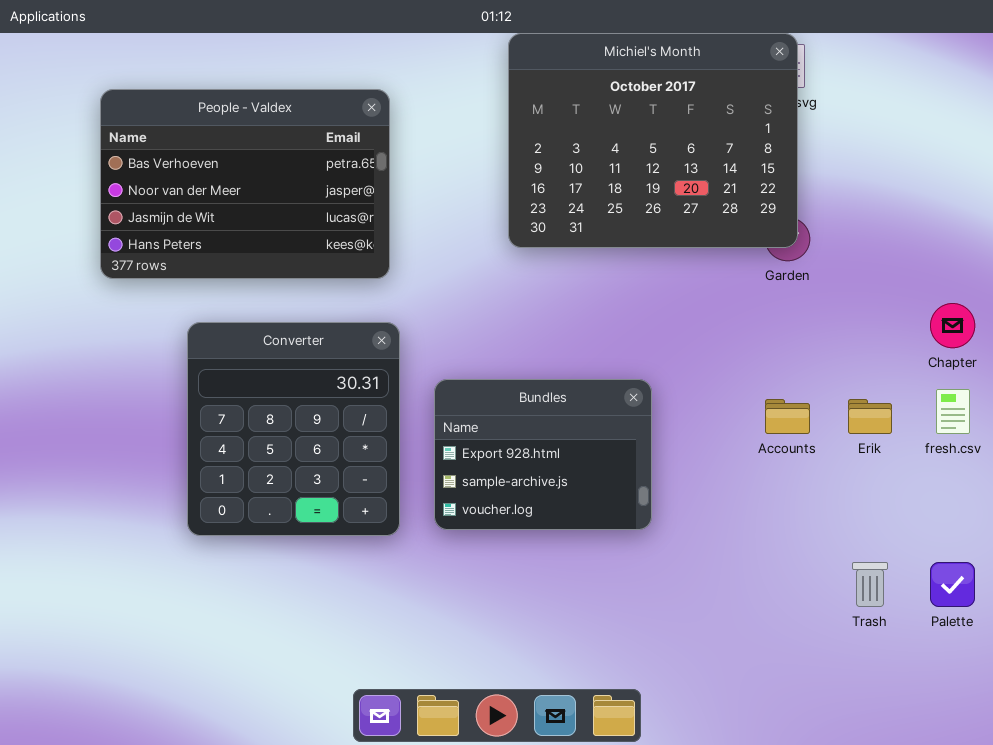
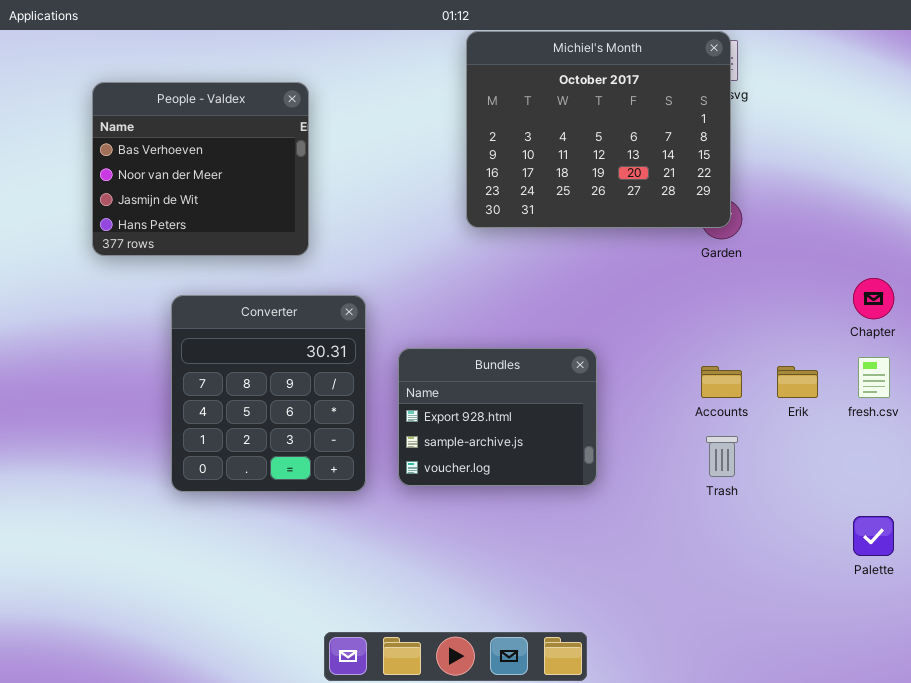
People - Valdex: [100,89,390,279] -> [92,82,309,256], resized
Trash: [852,562,888,607] -> [706,436,738,477], moved

